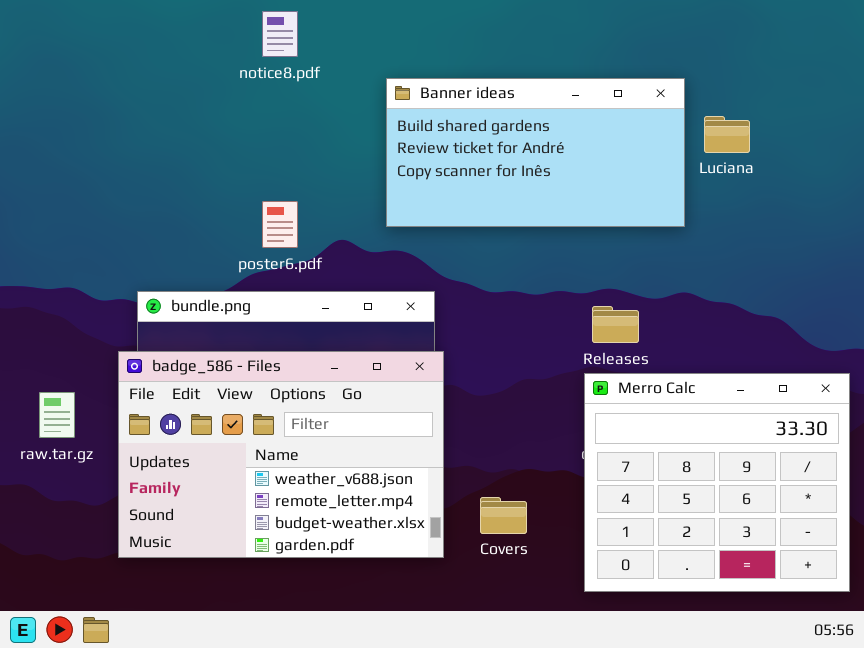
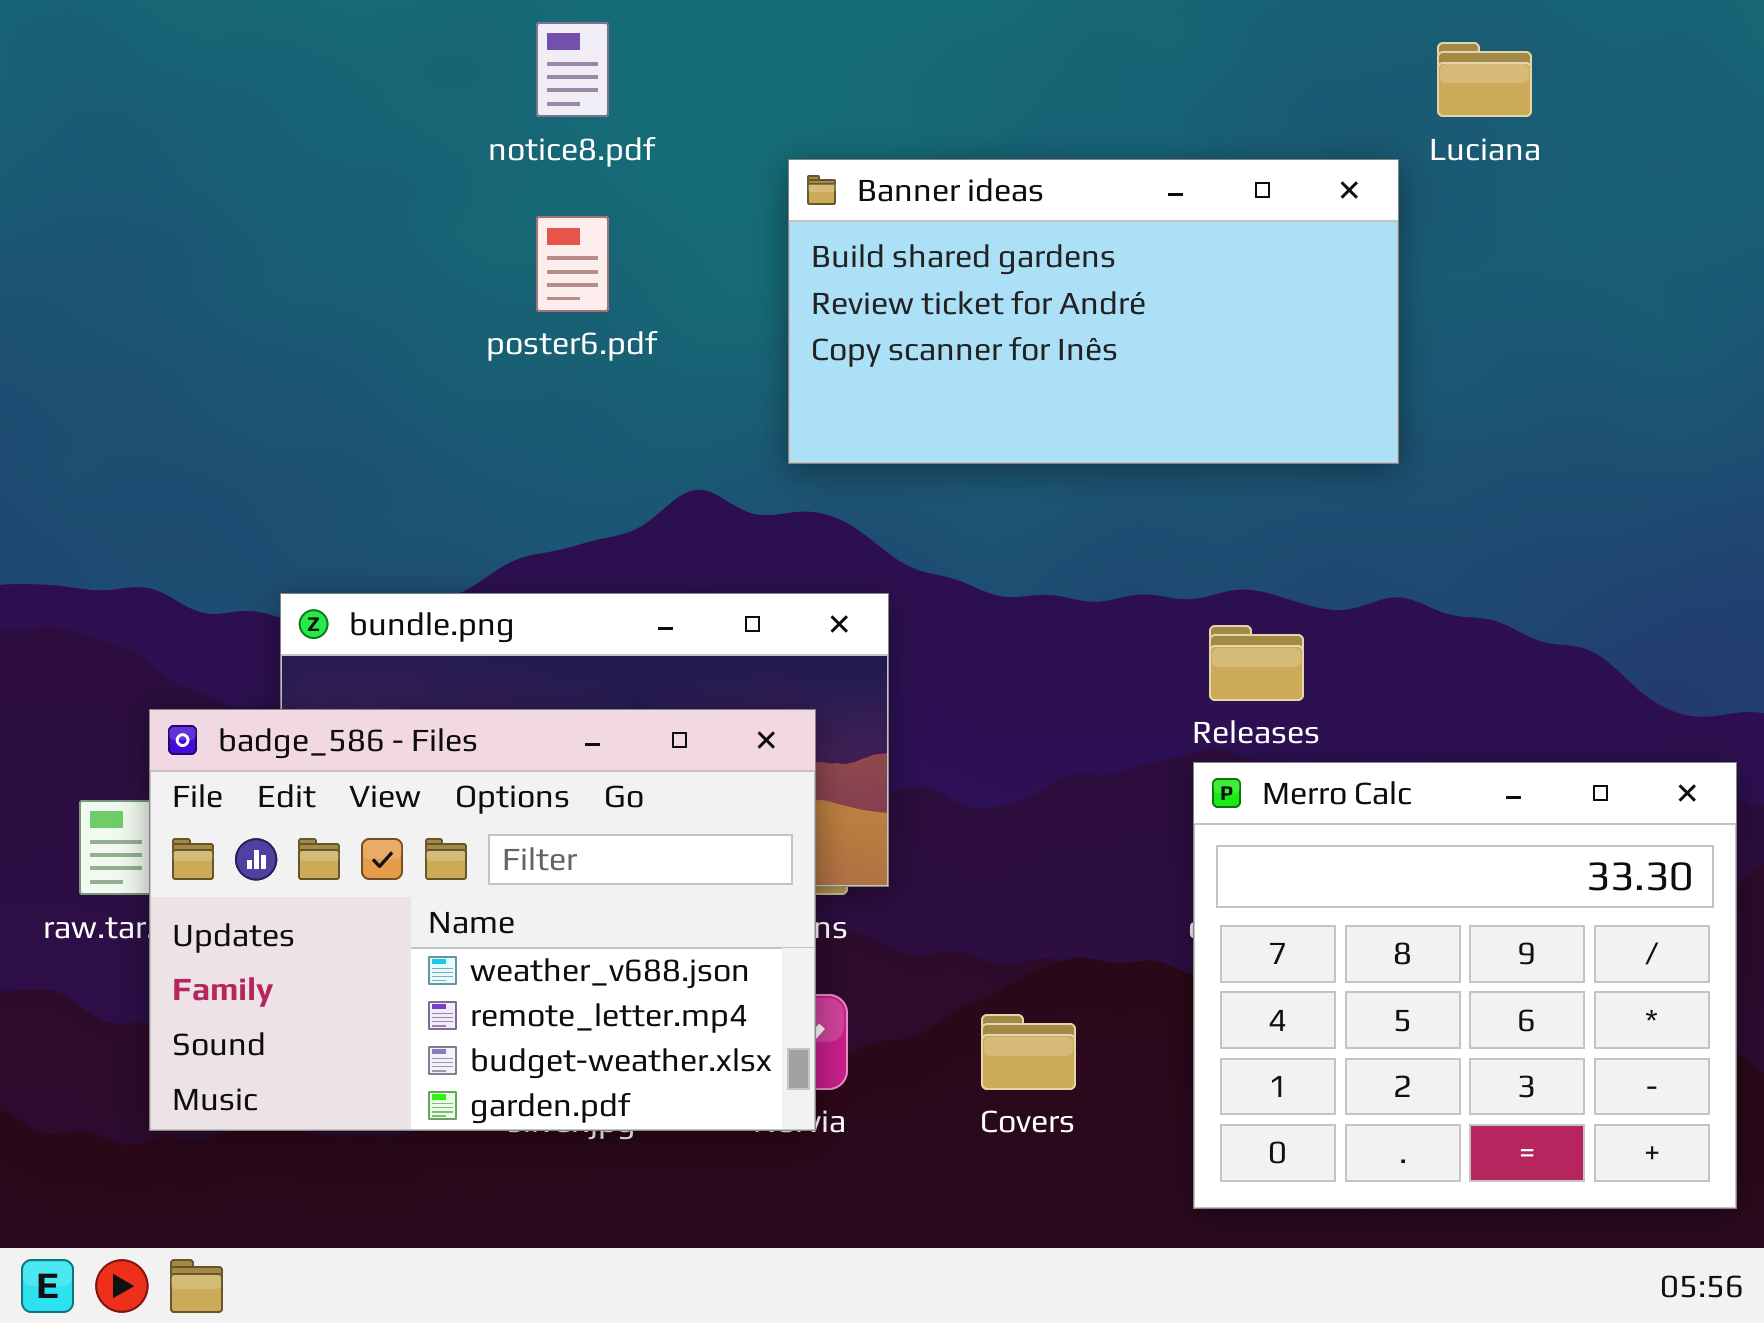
Luciana: [704,116,750,153] -> [1437,42,1532,117], moved
poster6.pdf: [262,201,298,248] -> [536,216,609,312], moved
badge_586 - Files: [118,351,444,558] -> [149,709,816,1131], moved

